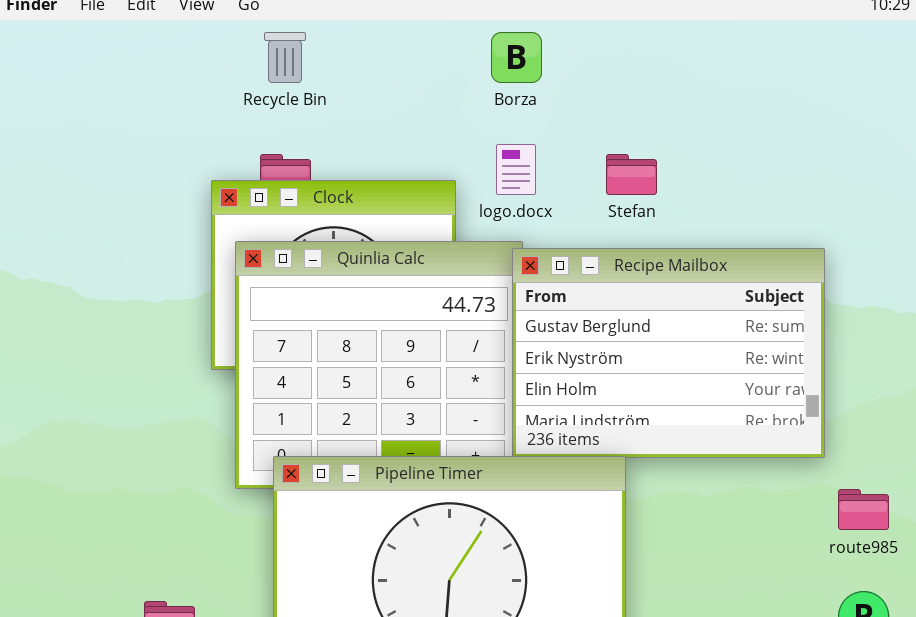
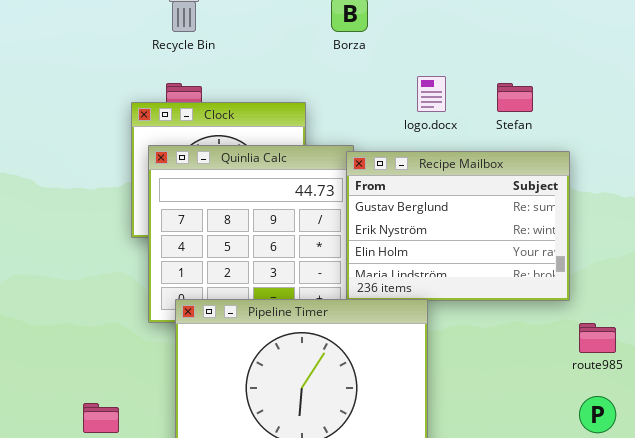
logo.docx: [496,144,536,195] -> [417,76,446,112], moved
Stefan: [606,154,657,195] -> [497,83,533,112], moved

